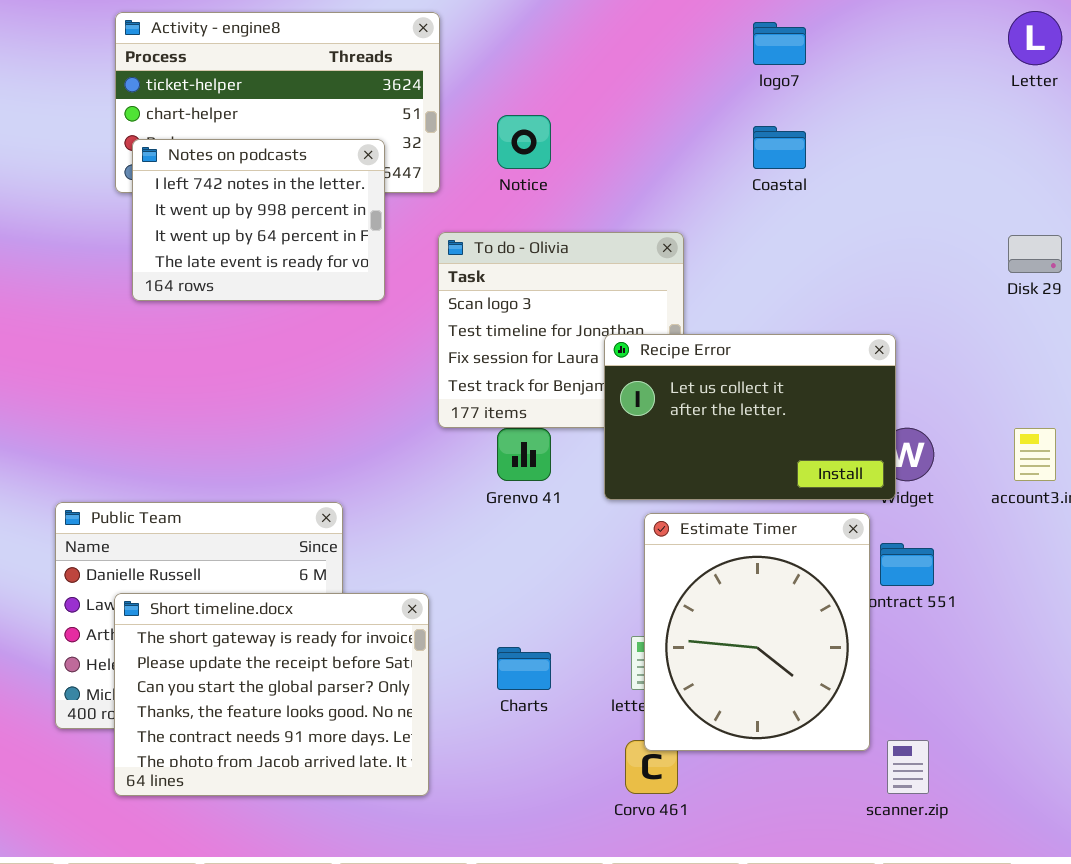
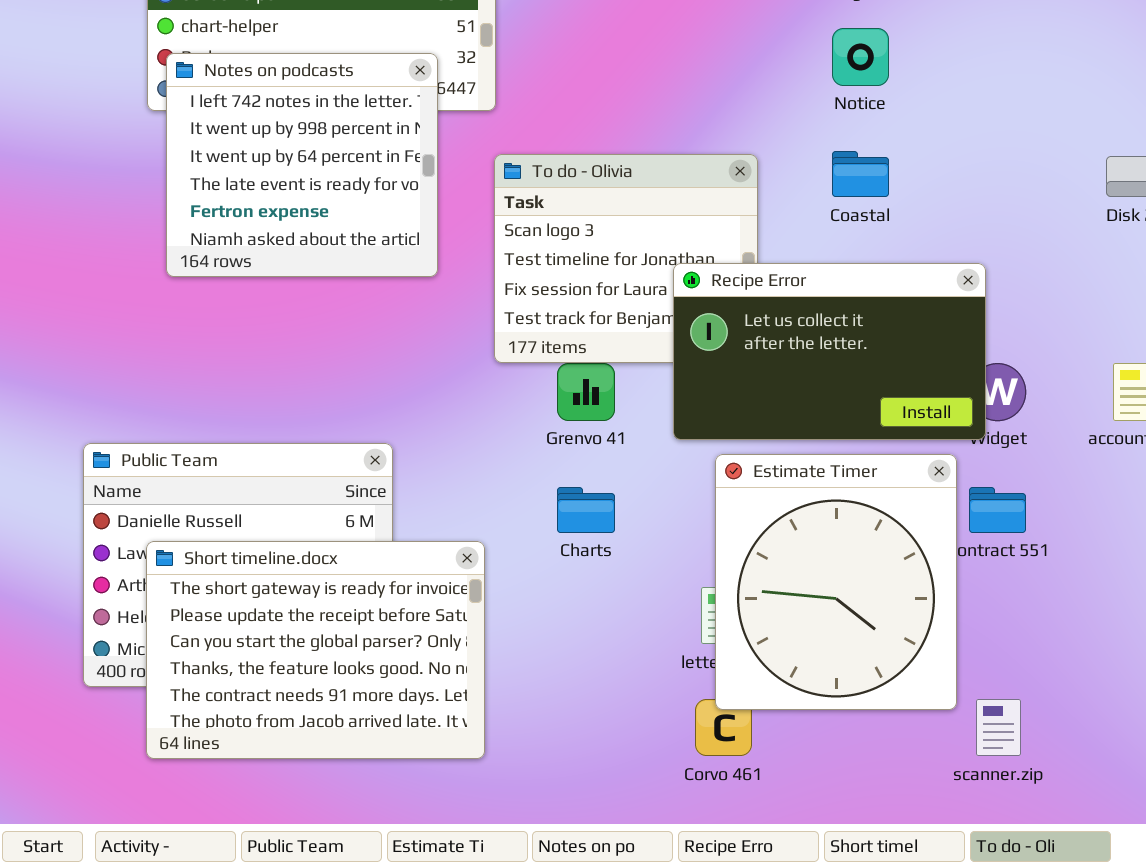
Notice: [497,115,551,169] -> [832,28,889,86], moved
Coastal: [753,126,806,169] -> [832,151,889,197], moved
Notes on podcasts: [132,139,385,301] -> [166,53,438,277], resized
Charts: [497,647,551,690] -> [557,487,615,533], moved

